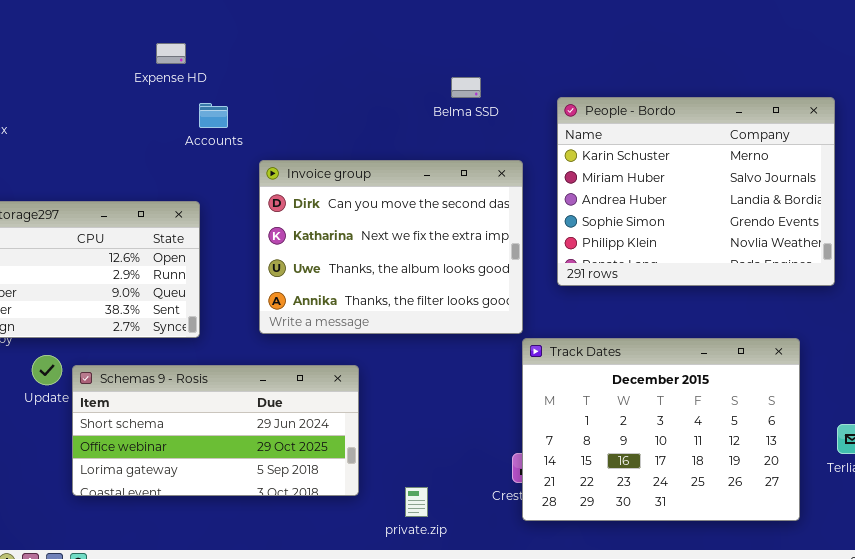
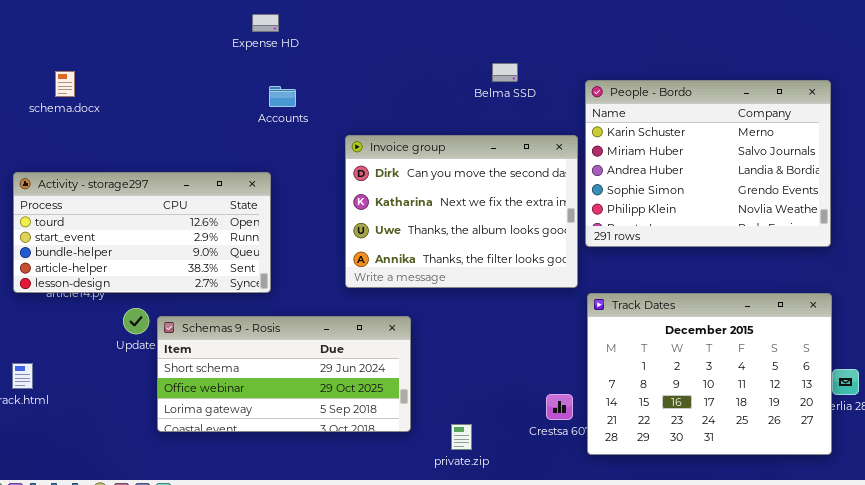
Expense HD: [156,43,186,64] -> [252,14,279,32], moved
Invoice group: [259,160,523,334] -> [345,135,578,288], moved
Track Dates: [522,338,800,521] -> [587,293,832,455], moved

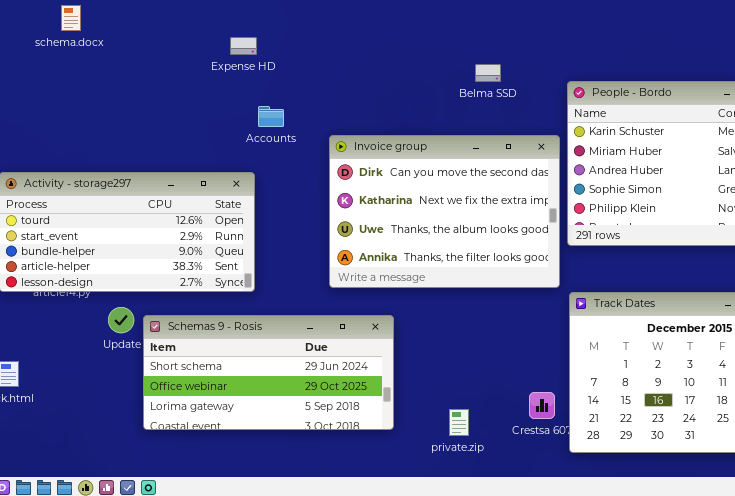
Expense HD: [252,14,279,32] -> [230,37,257,55], moved
schema.docx: [55,71,75,97] -> [61,5,81,31], moved
Accounts: [269,86,296,107] -> [258,106,284,127], moved
private.zip: [451,424,472,450] -> [449,409,469,436], moved

